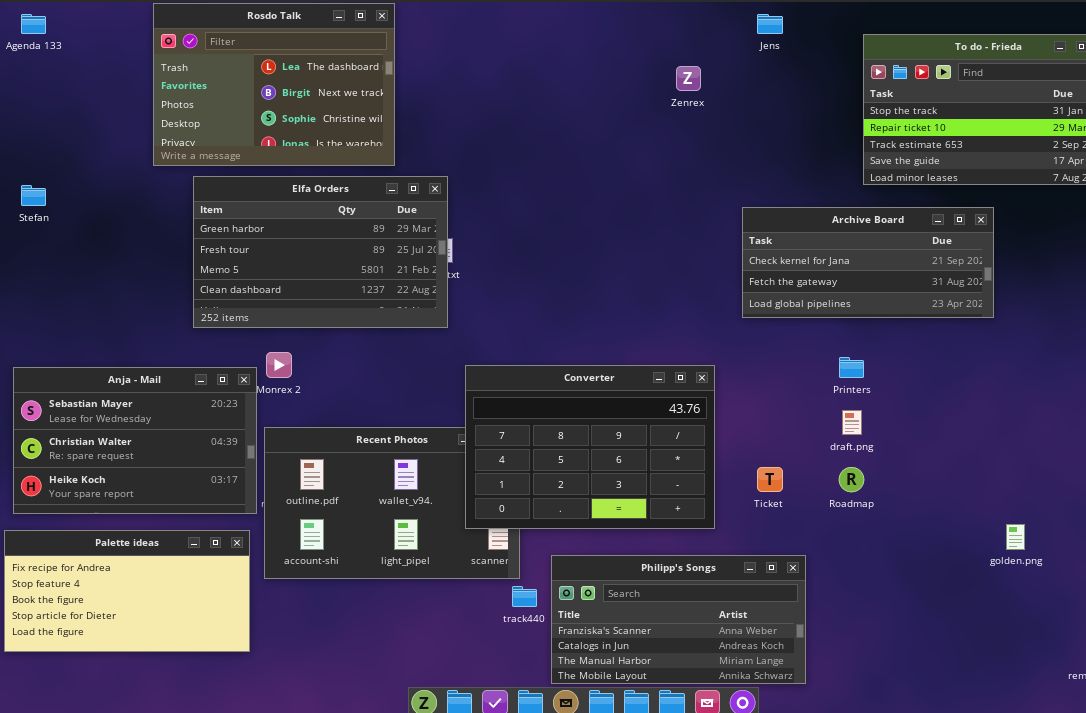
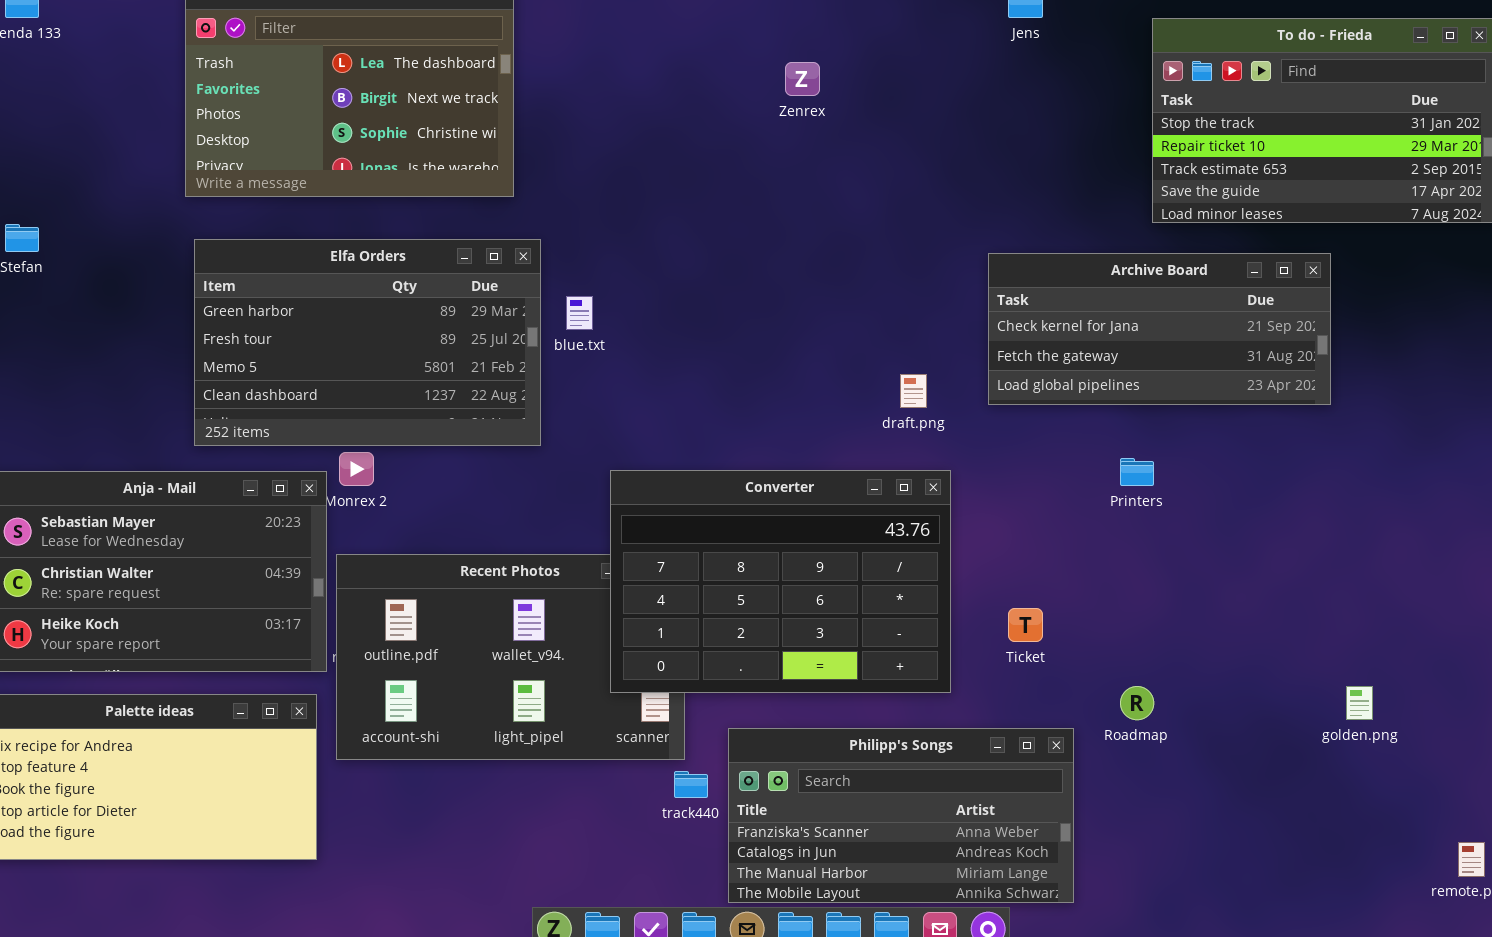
Zenrex: [676,66,701,91] -> [785,62,820,96], moved
Elfa Orders: [193,176,448,328] -> [194,239,541,446], moved
draft.png: [842,410,862,435] -> [900,374,927,408], moved
Roadmap: [839,467,864,492] -> [1120,686,1154,720], moved

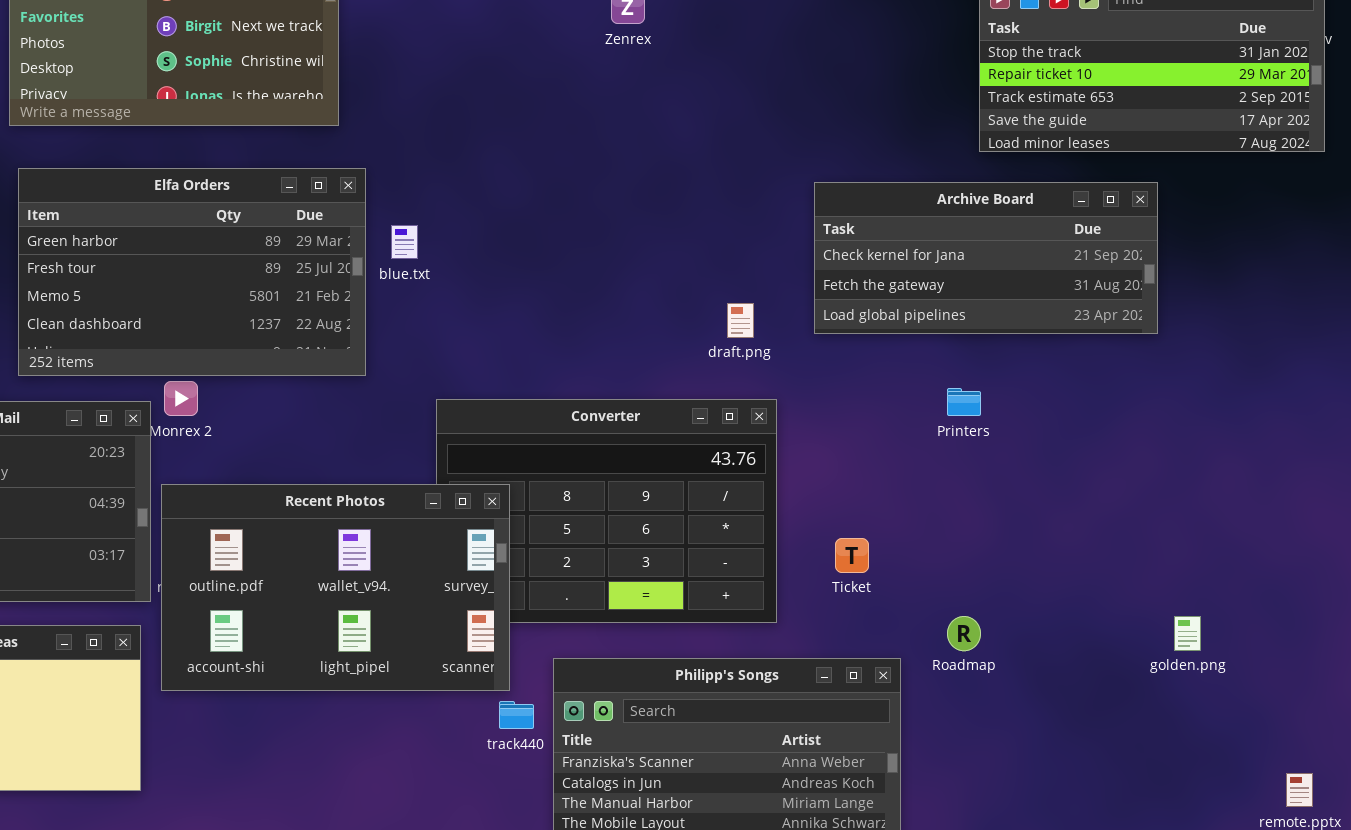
Recent Photos: [336,554,685,760] -> [161,484,510,691], raised

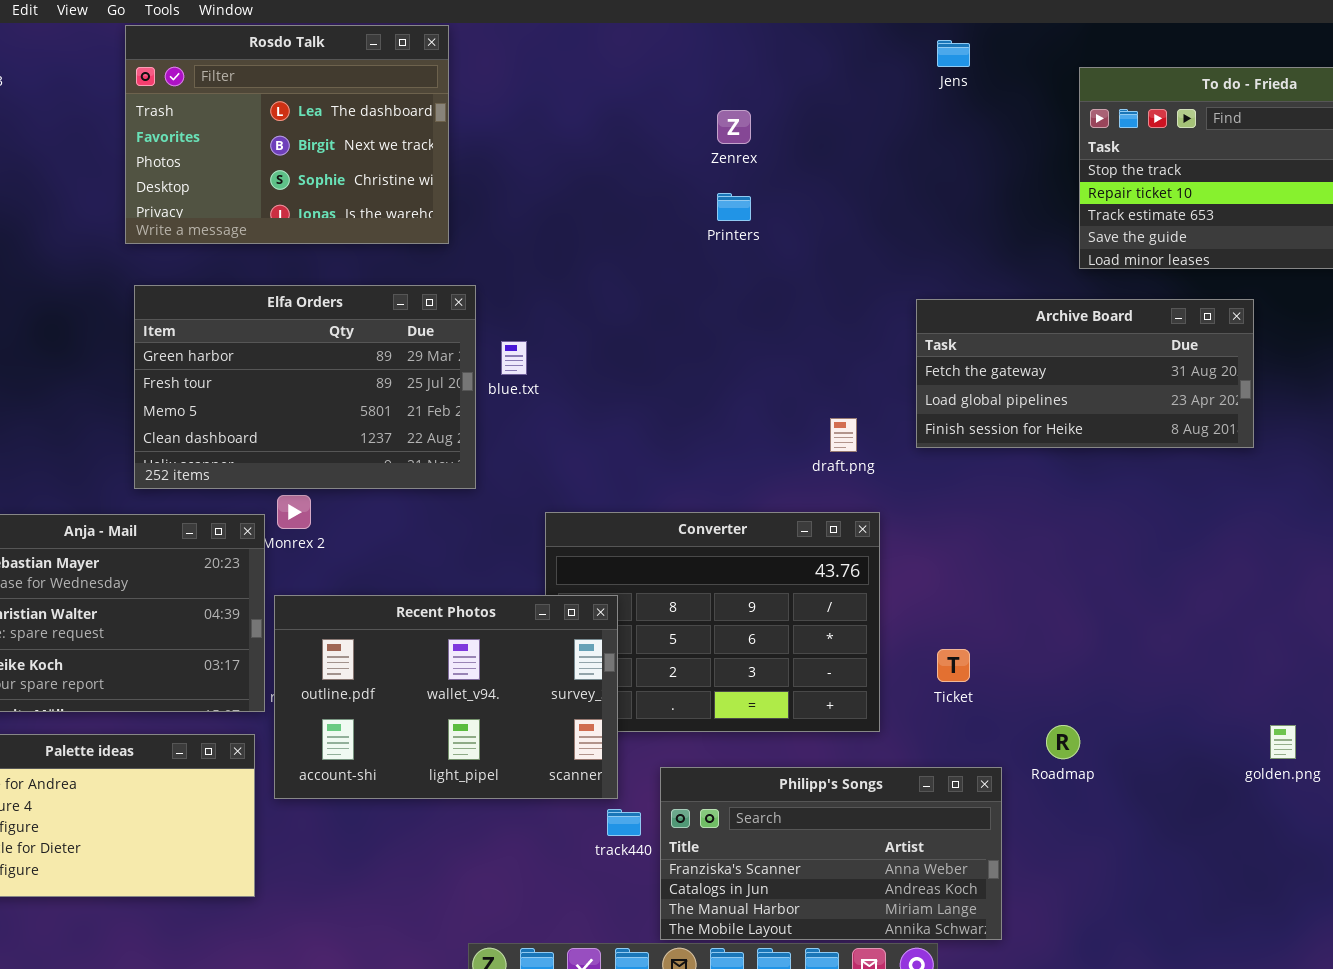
Archive Board: [814,182,1158,334] -> [916,299,1254,448], scrolled down 1 row
Printers: [947,388,981,416] -> [717,193,751,221], moved

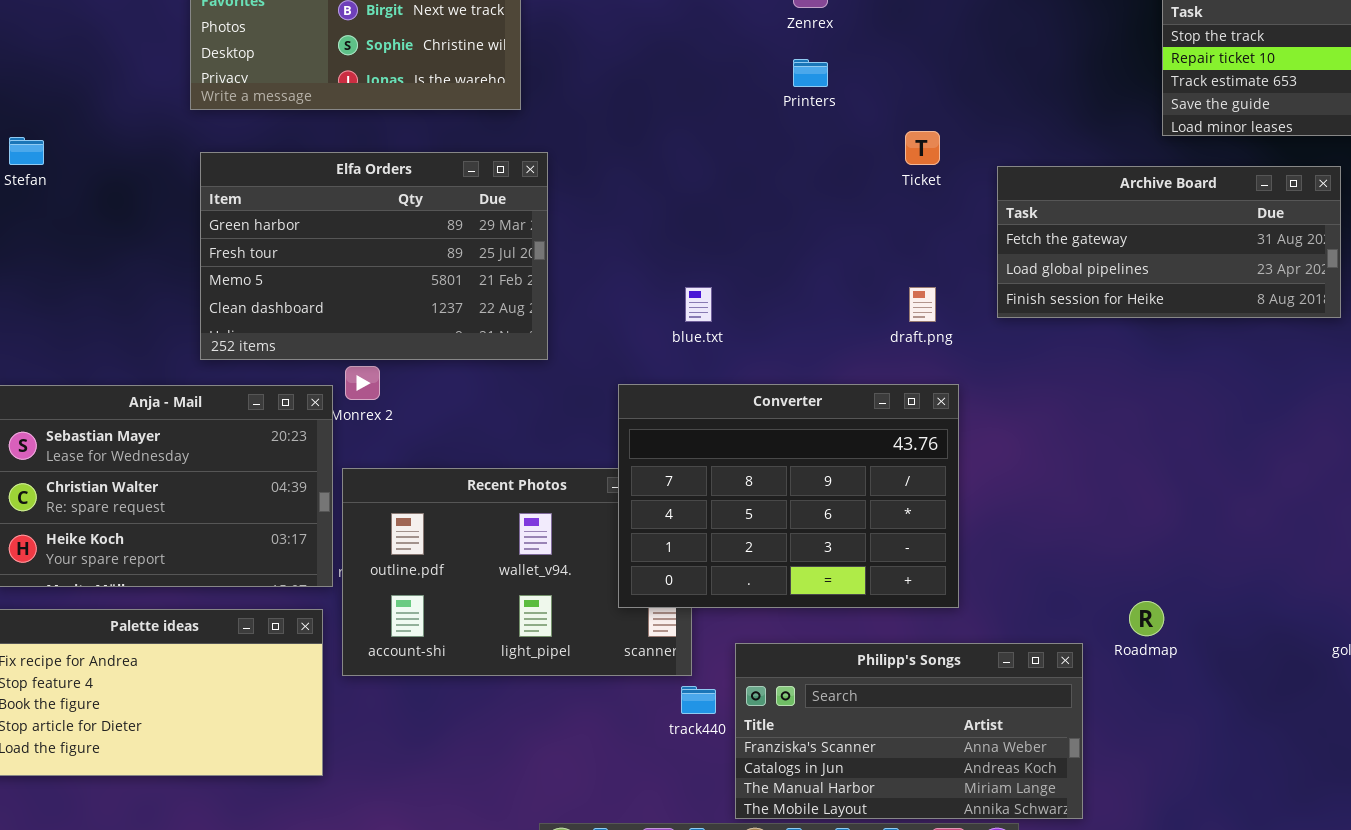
blue.txt: [501,341,527,375] -> [685,287,712,322], moved
Converter: [545,512,880,732] -> [618,384,959,608], raised
Ticket: [937,649,970,682] -> [905,131,940,165], moved

